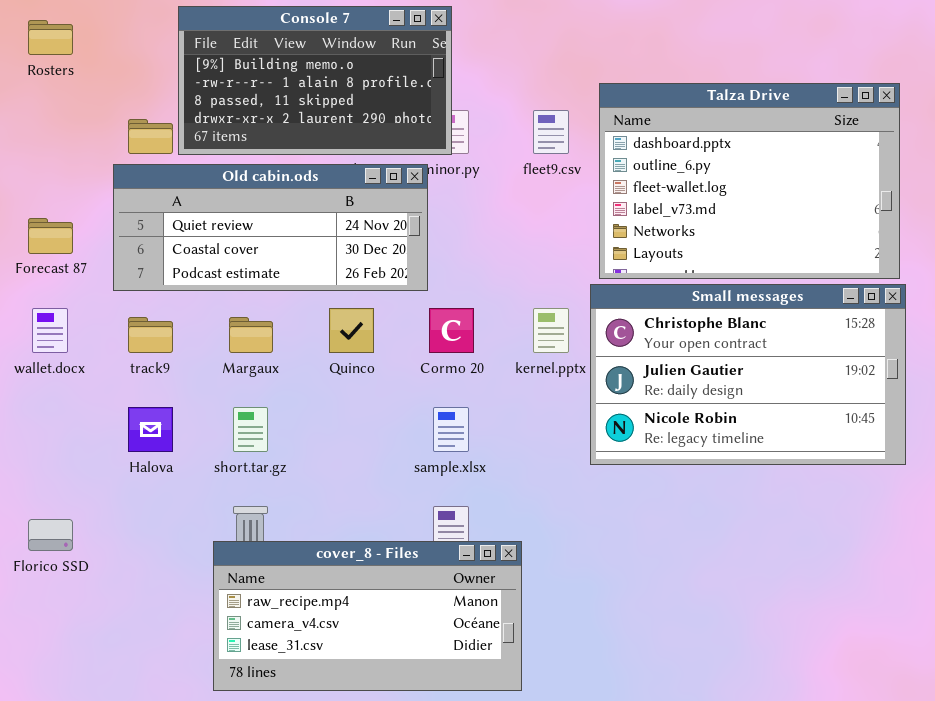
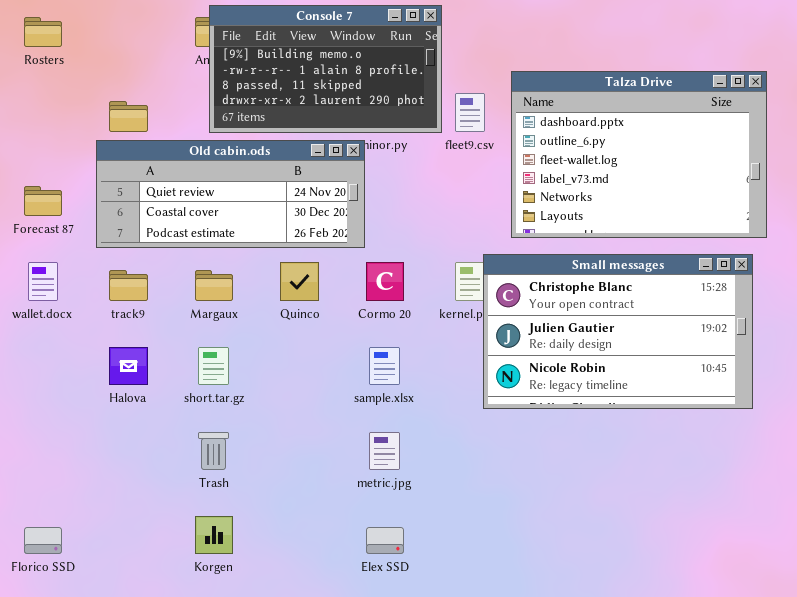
Console 7: [178,6,452,155] -> [209,5,442,133], moved
Small messages: [590,284,906,465] -> [483,254,753,409], moved
Florico SSD: [28,519,73,551] -> [24,527,62,554], moved
cover_8 - Files: [213,541,522,691] -> none, closed

